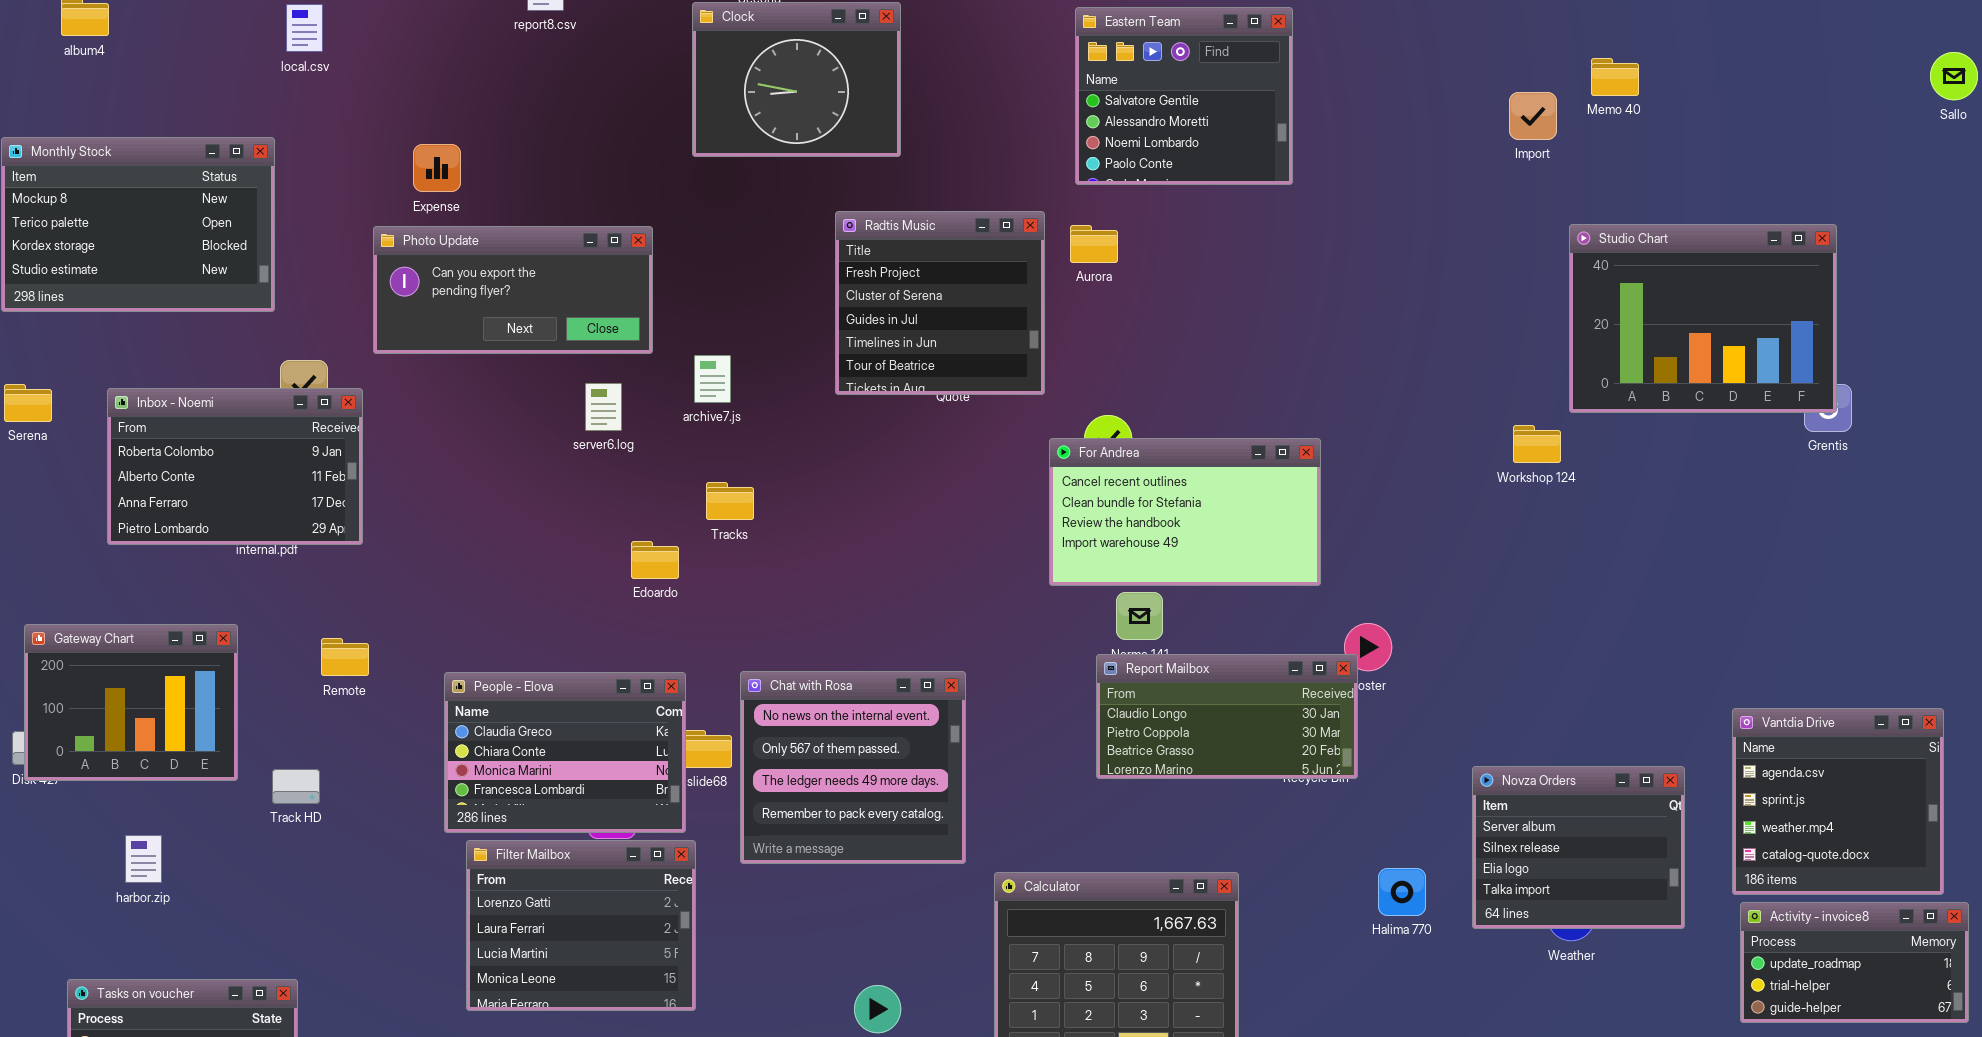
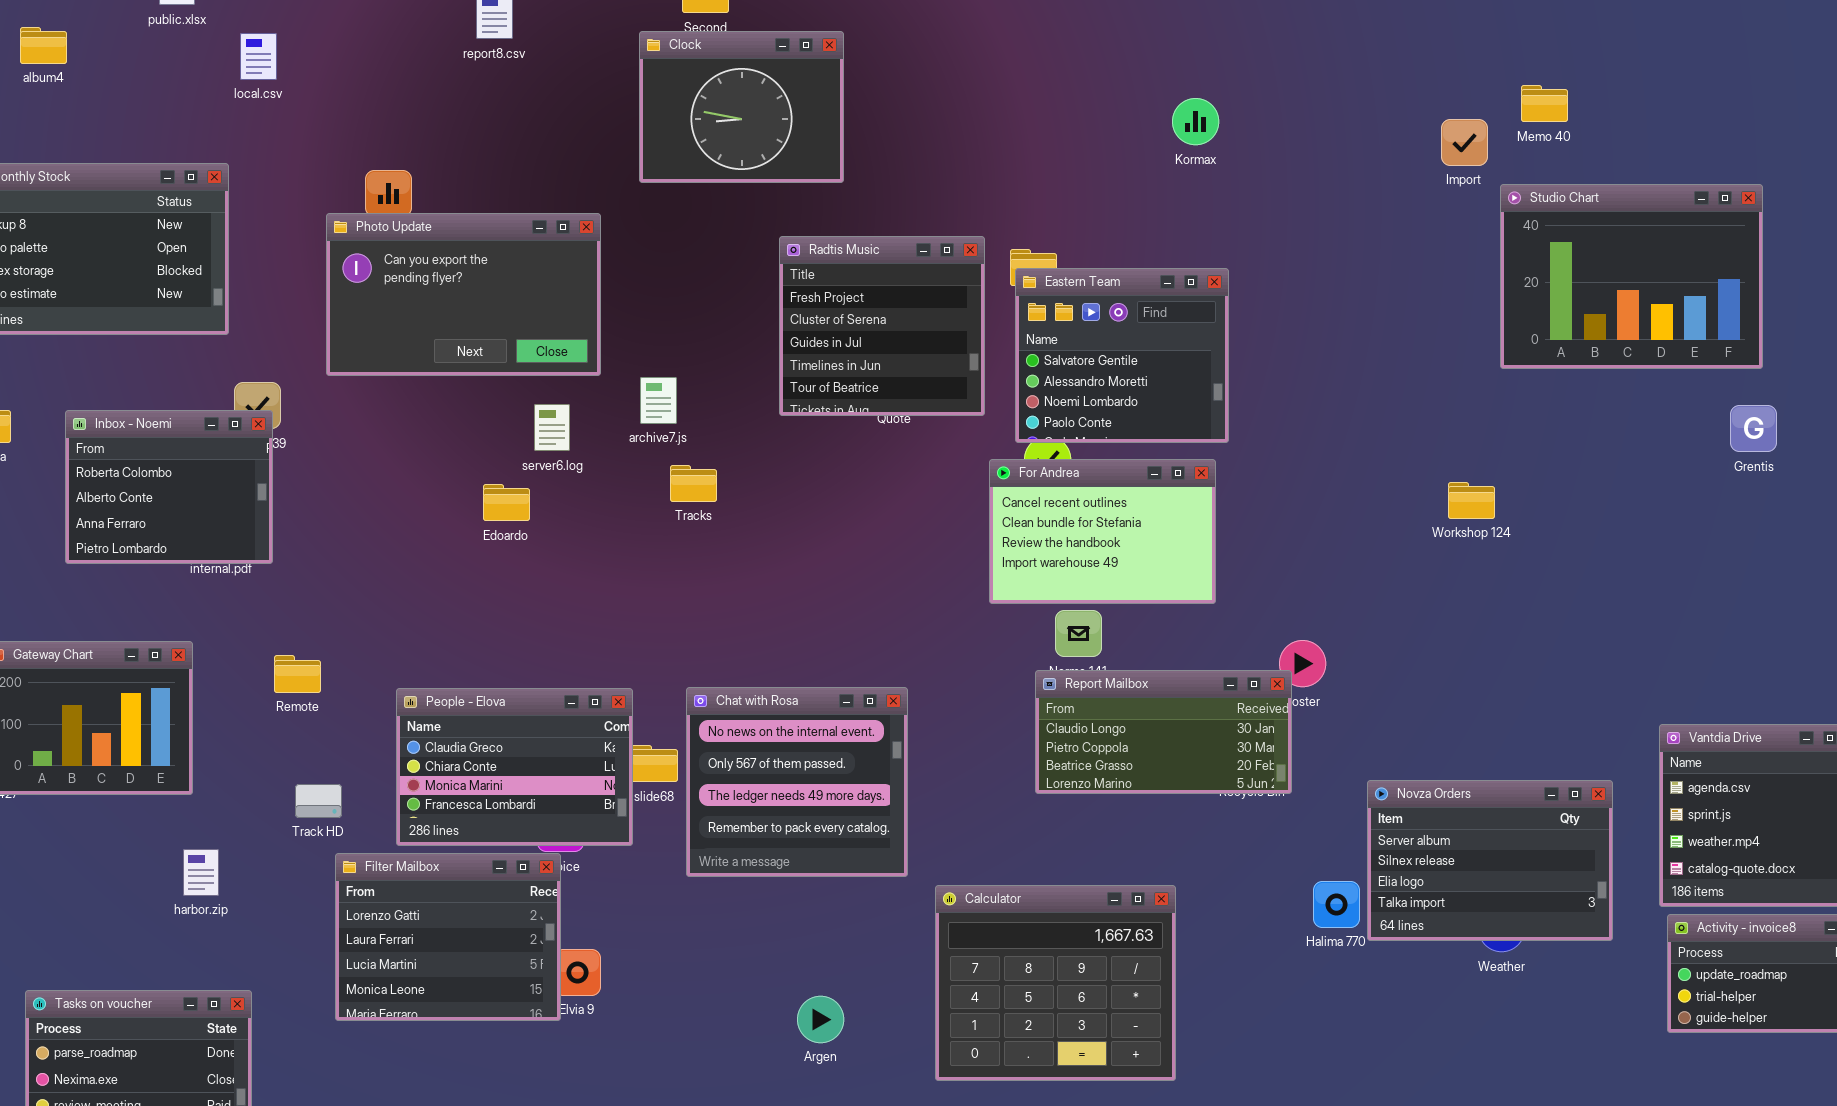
Eastern Team: [1075,7,1293,185] -> [1015,268,1229,443], moved
Studio Chart: [1569,224,1837,413] -> [1500,184,1763,369], moved
Photo Update: [373,226,653,354] -> [326,213,601,376], resized
Inbox - Noemi: [107,388,363,545] -> [65,410,273,564], resized
Workshop 124: [1513,425,1561,463] -> [1448,482,1495,519], moved
For Andrea: [1049,438,1321,586] -> [989,459,1216,604], resized
Tracks: [706,482,754,520] -> [670,465,717,502], moved
Edoardo: [631,541,679,579] -> [483,484,530,521], moved
Novza Orders: [1472,766,1685,929] -> [1367,780,1613,941], resized
Track HD: [272,769,320,804] -> [295,784,342,818], moved
harbor.zip: [125,835,162,883] -> [183,849,219,896], moved
Filter Mailbox: [466,840,696,1011] -> [335,853,561,1021], moved

